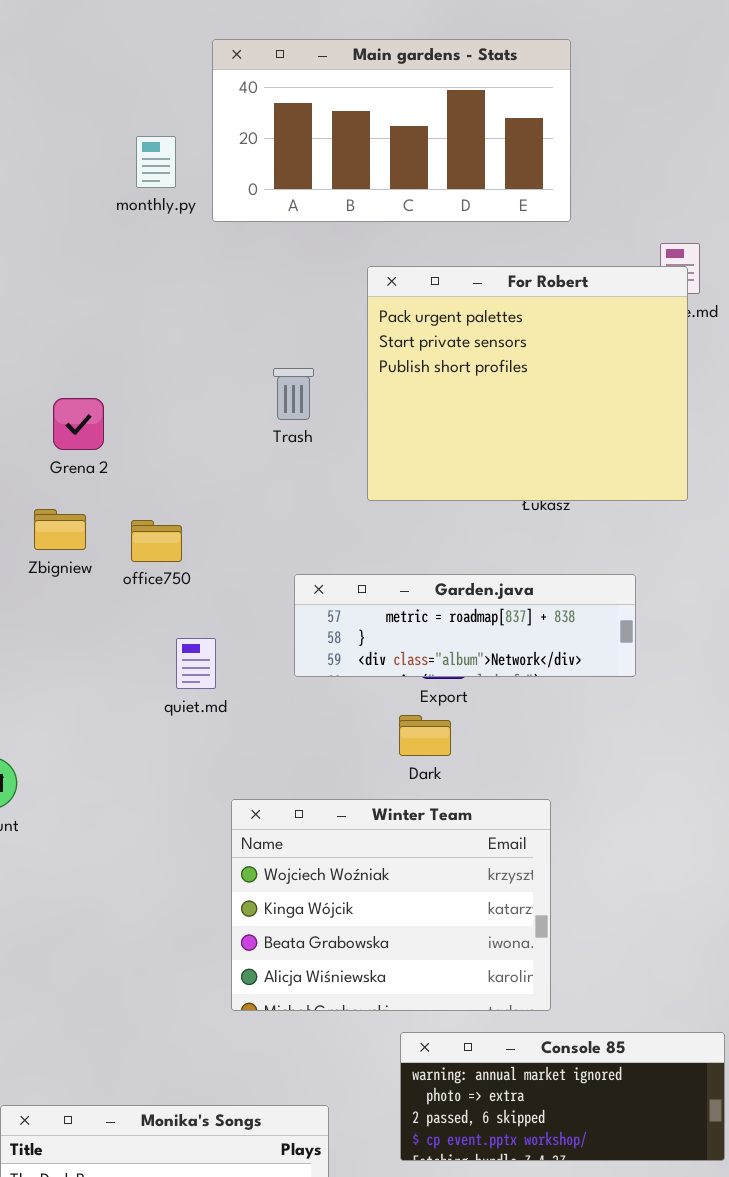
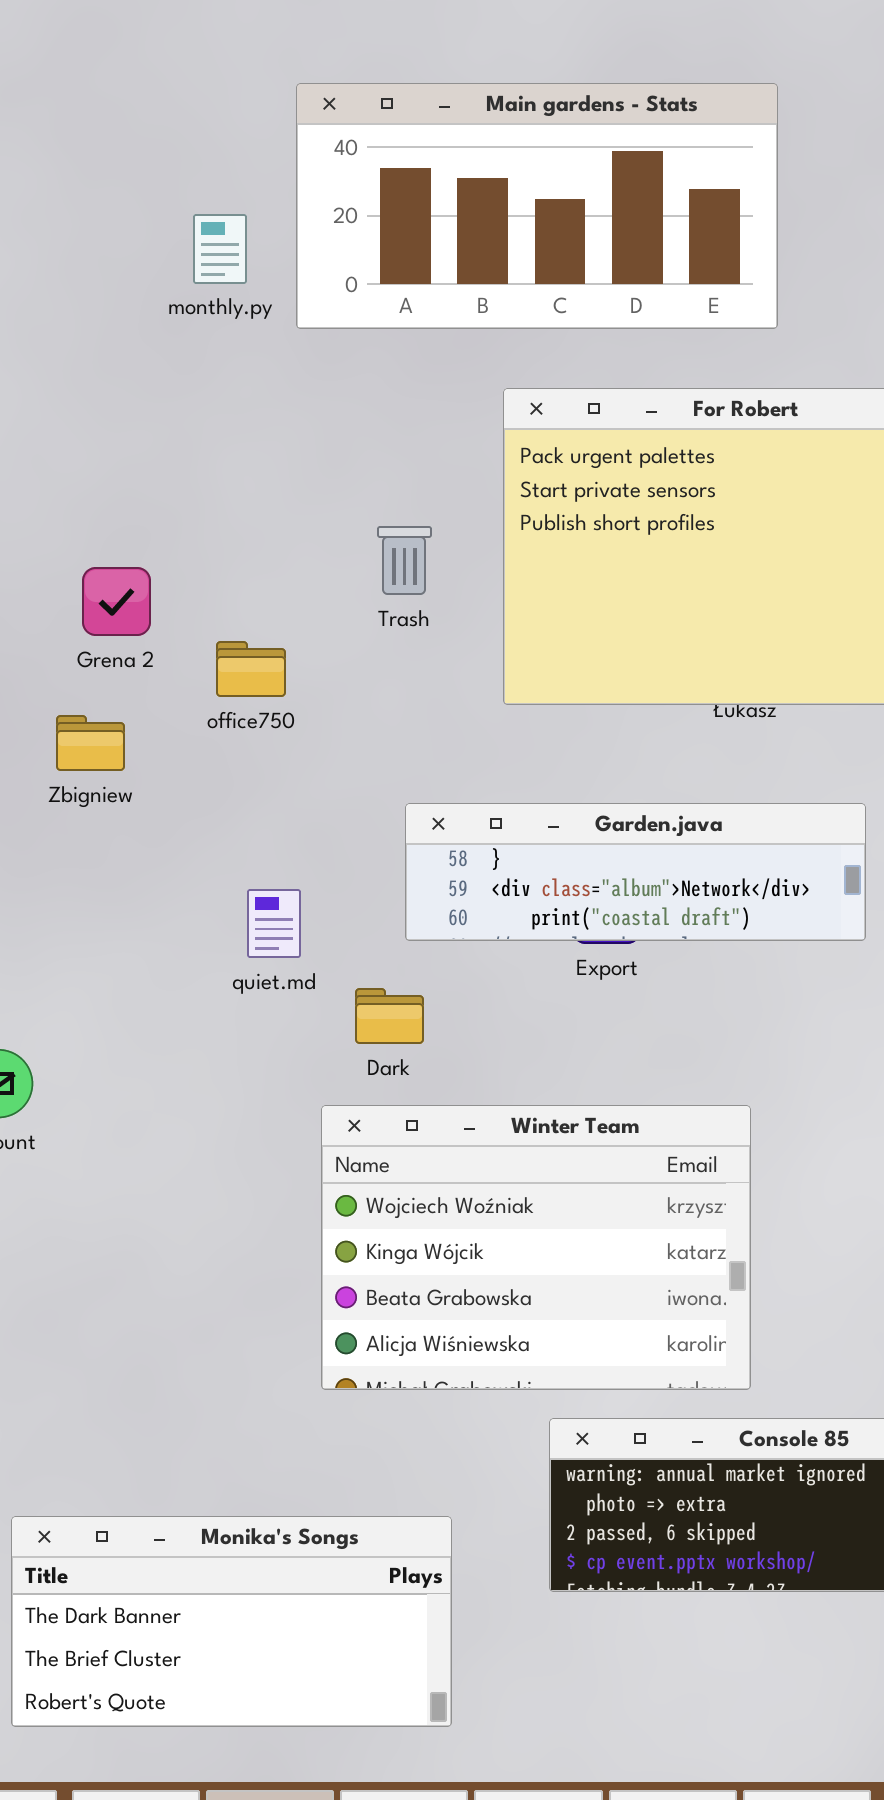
office750: [131,520,182,562] -> [216,641,286,697], moved
Garden.java: [294,574,636,677] -> [405,803,866,941], scrolled down 1 row
Dark: [399,715,451,756] -> [355,988,424,1044], moved

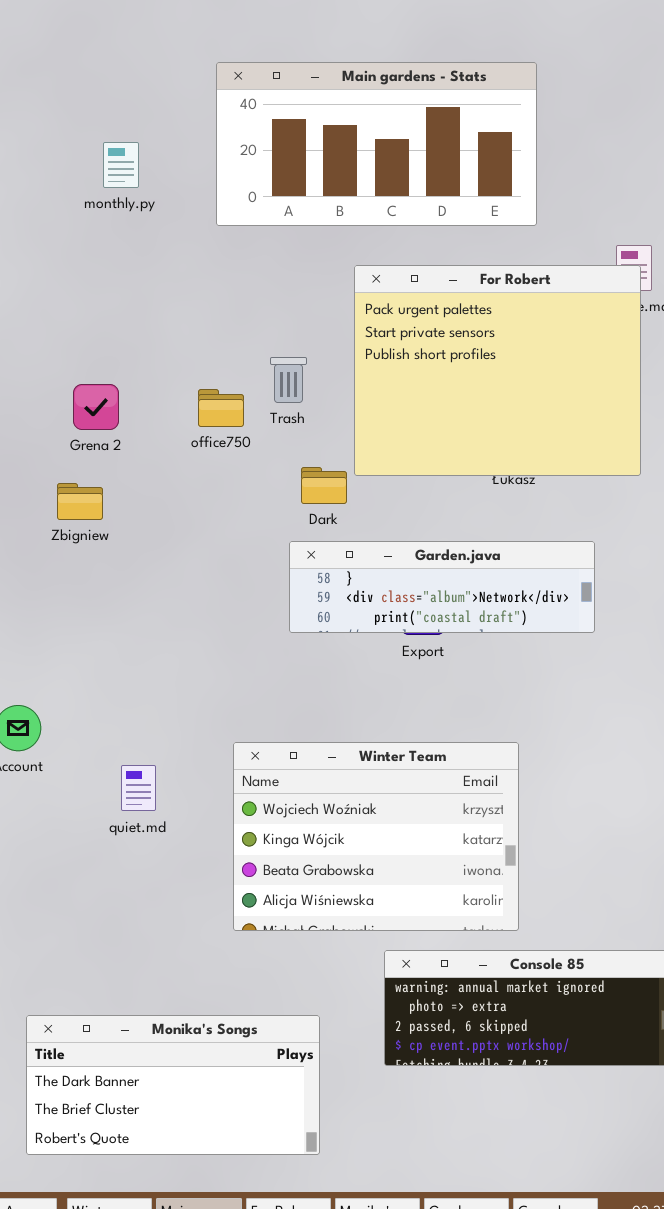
monthly.py: [193,214,247,284] -> [103,142,139,188], moved
office750: [216,641,286,697] -> [198,389,244,427], moved
quiet.md: [247,889,301,958] -> [121,765,156,811], moved
Dark: [355,988,424,1044] -> [301,467,347,504], moved

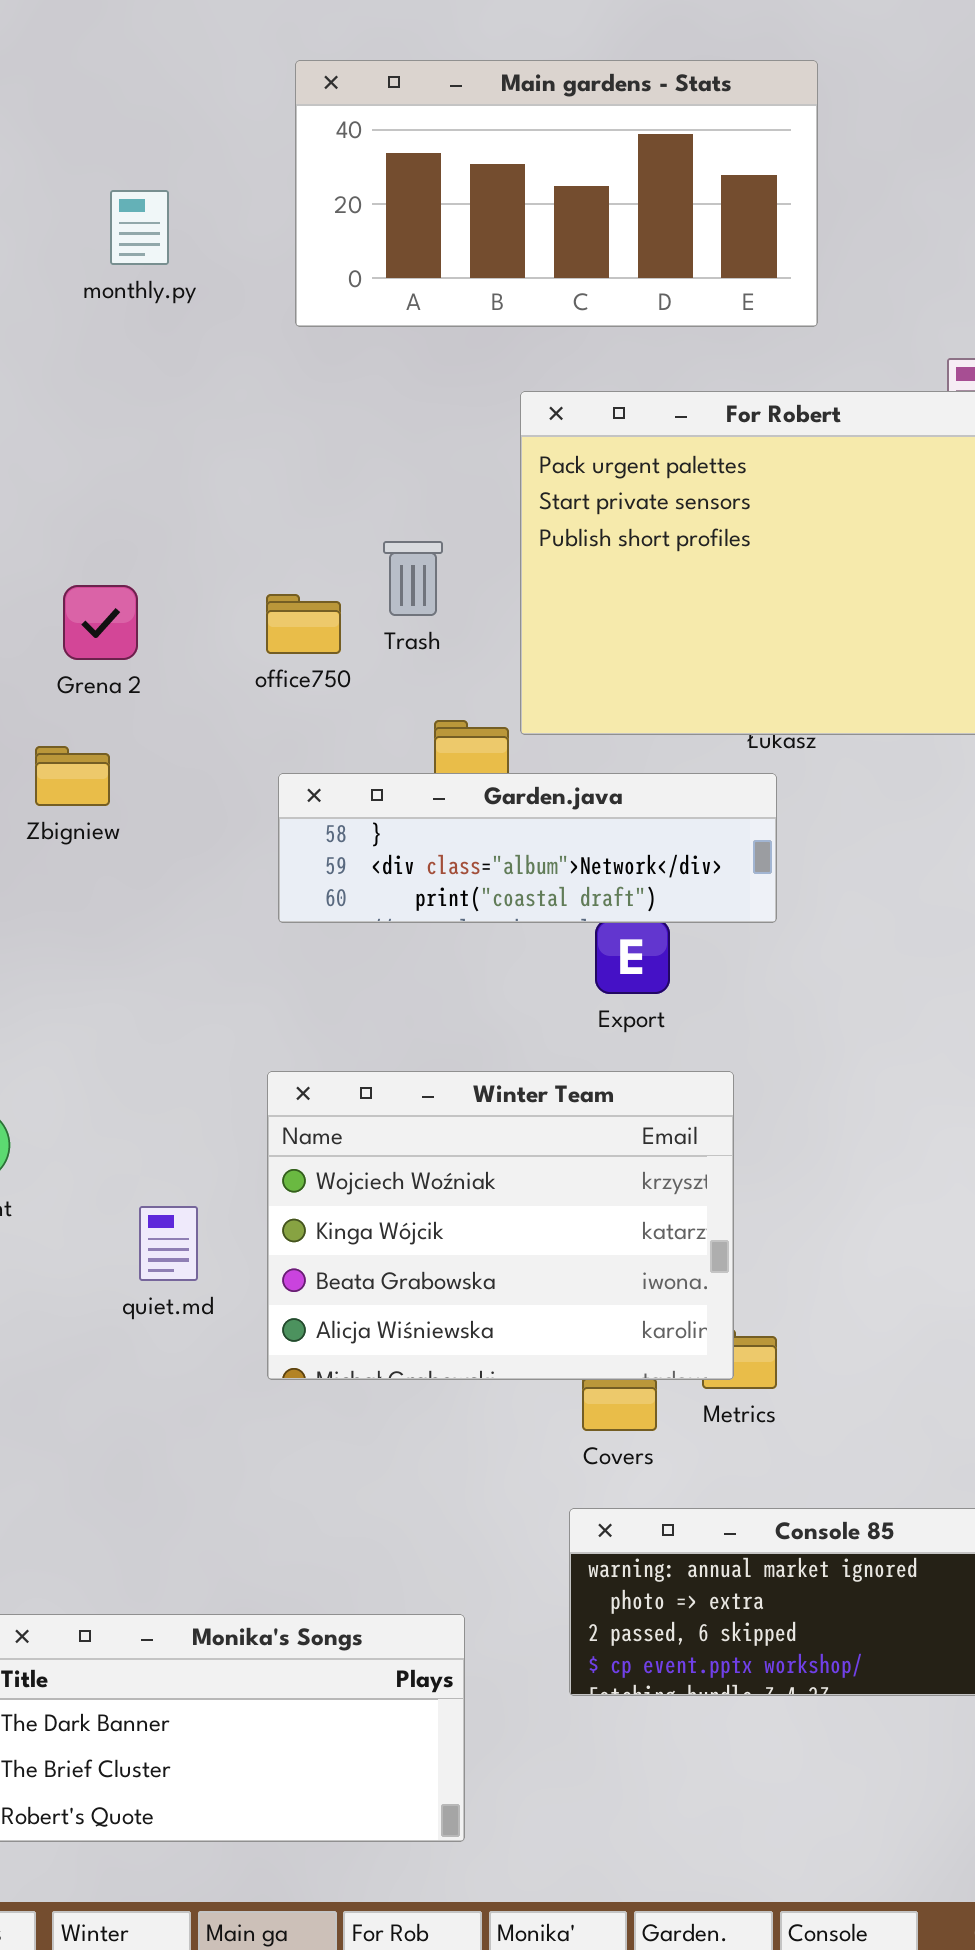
Garden.java: [289,541,595,633] -> [278,773,777,923], moved
Winter Team: [233,742,519,931] -> [267,1071,734,1380], moved

